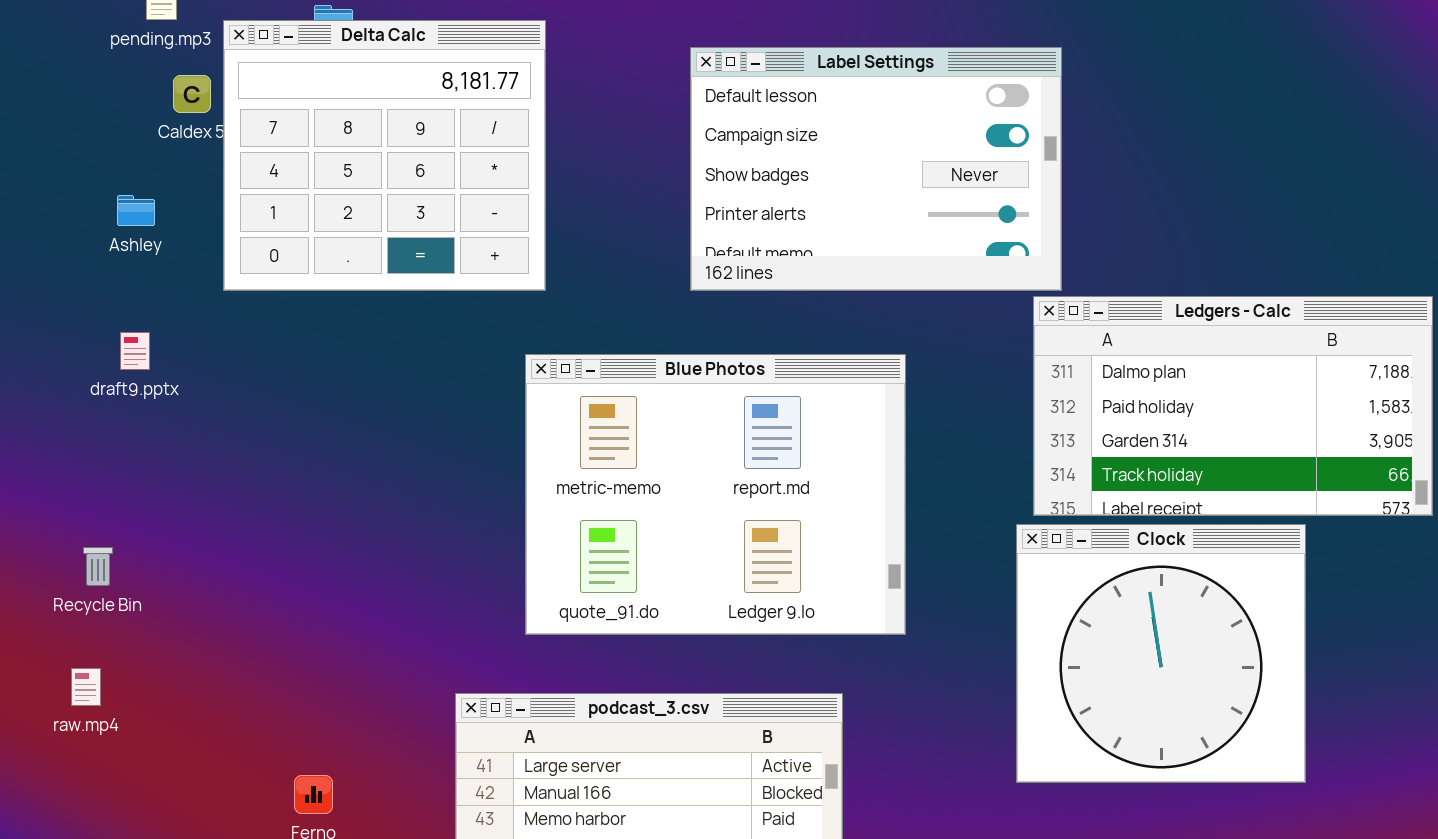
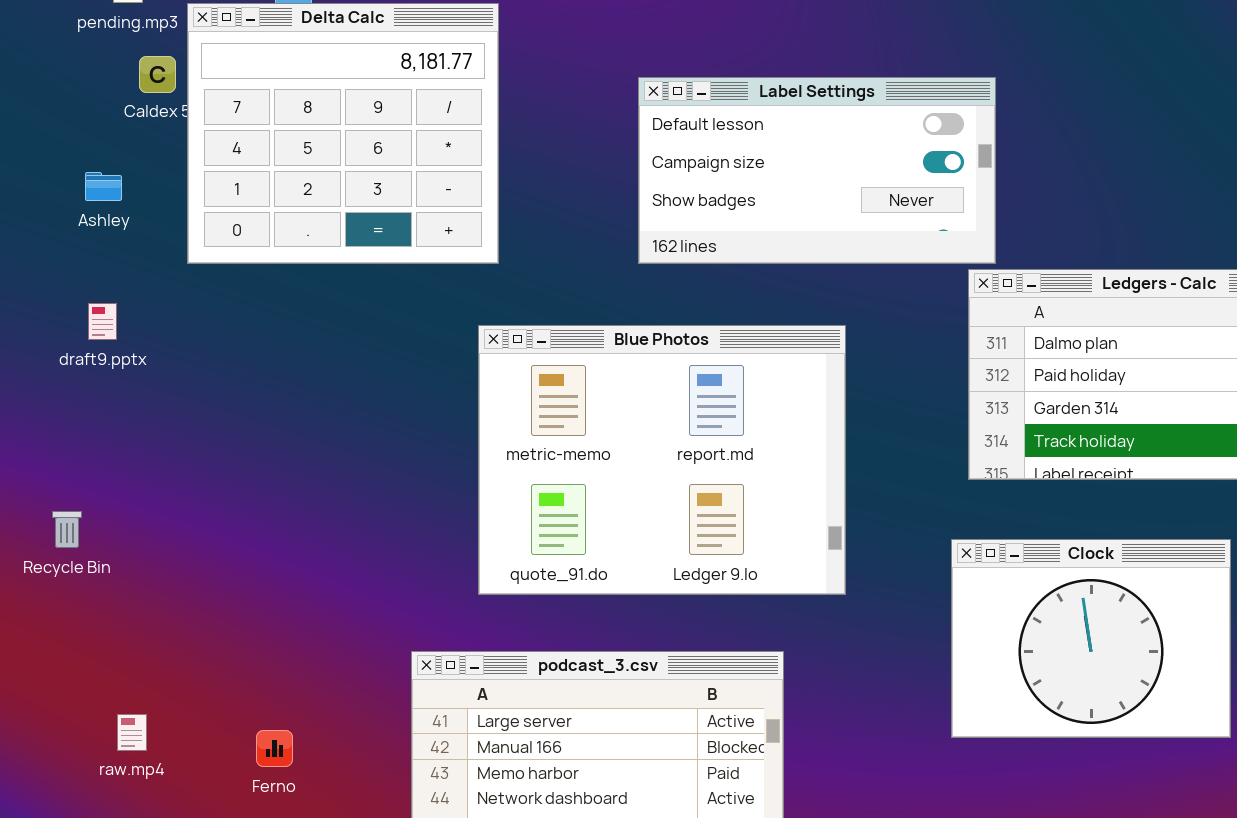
Label Settings: [690,47,1062,291] -> [638,77,996,264], resized
Clock: [1016,524,1306,783] -> [951,539,1231,738], resized
raw.mp4: [71,668,101,706] -> [117,714,147,751], moved

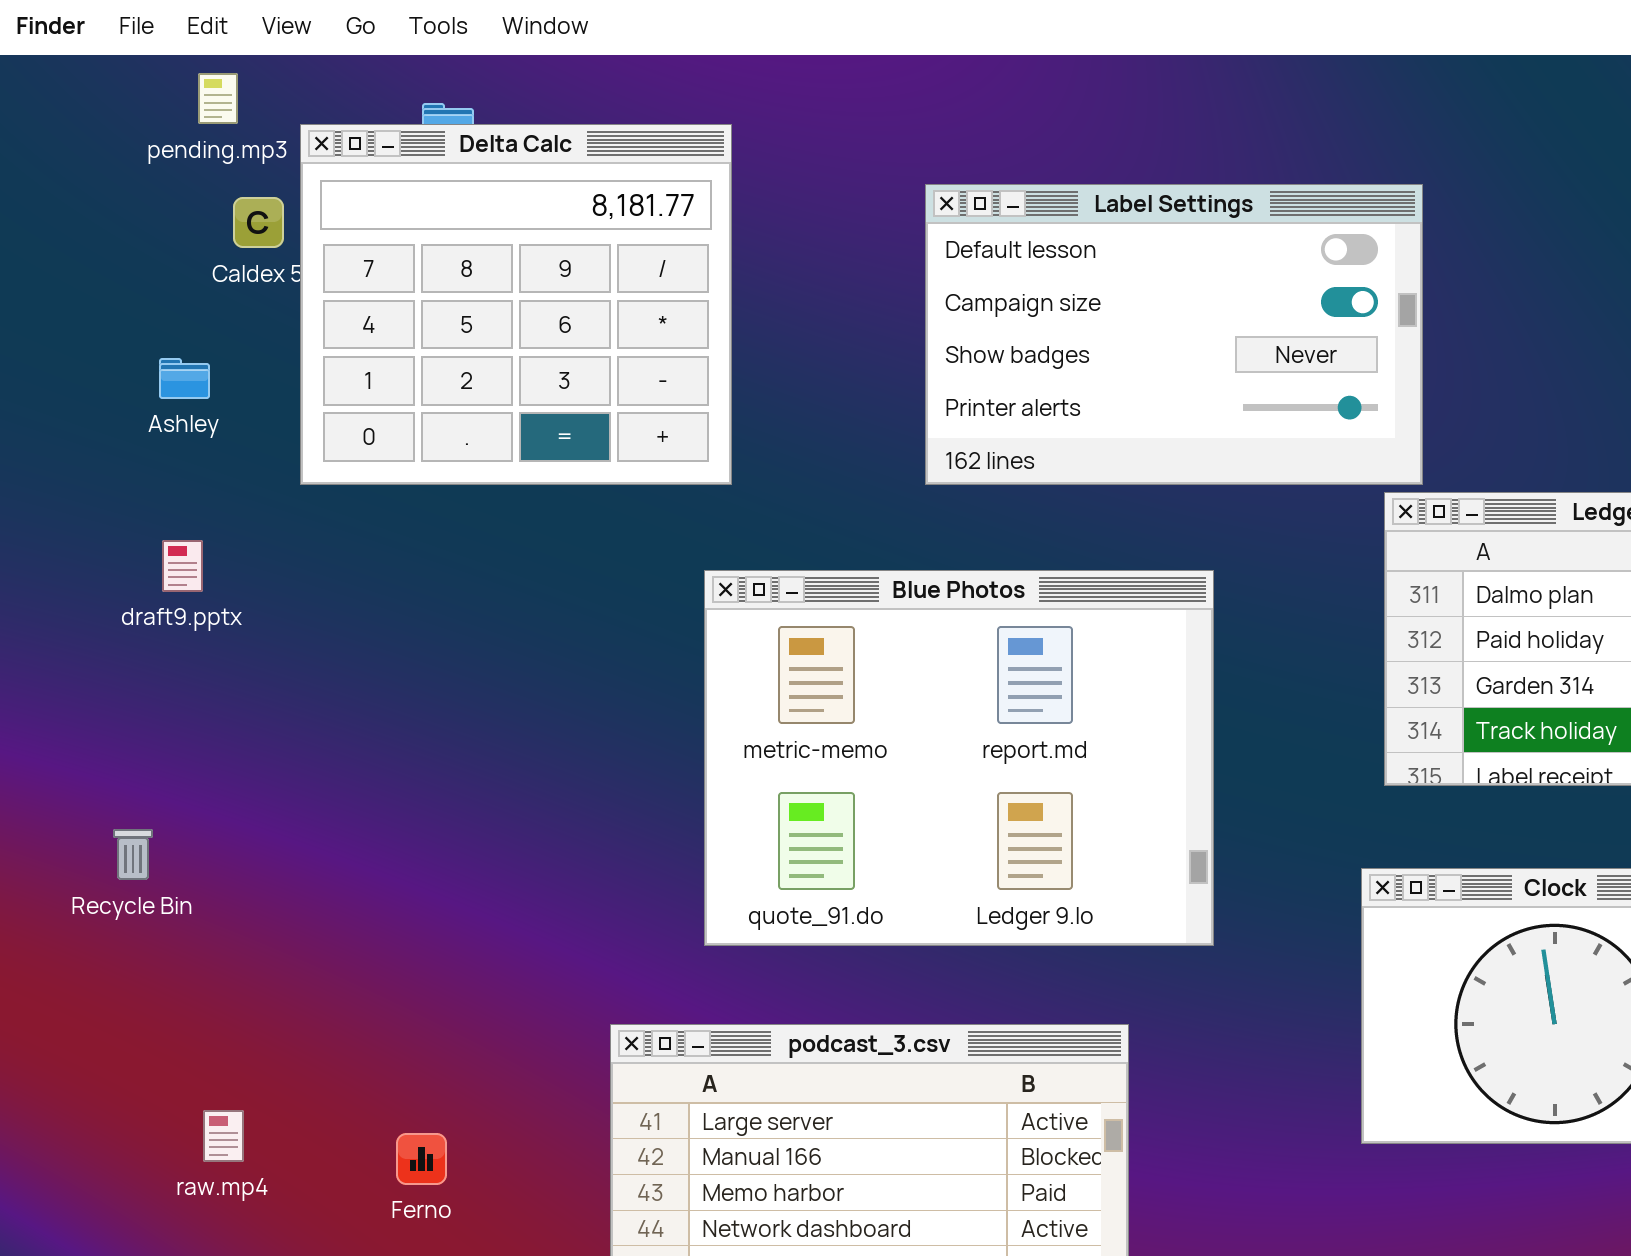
Label Settings: [638,77,996,264] -> [925,184,1423,485], resized

